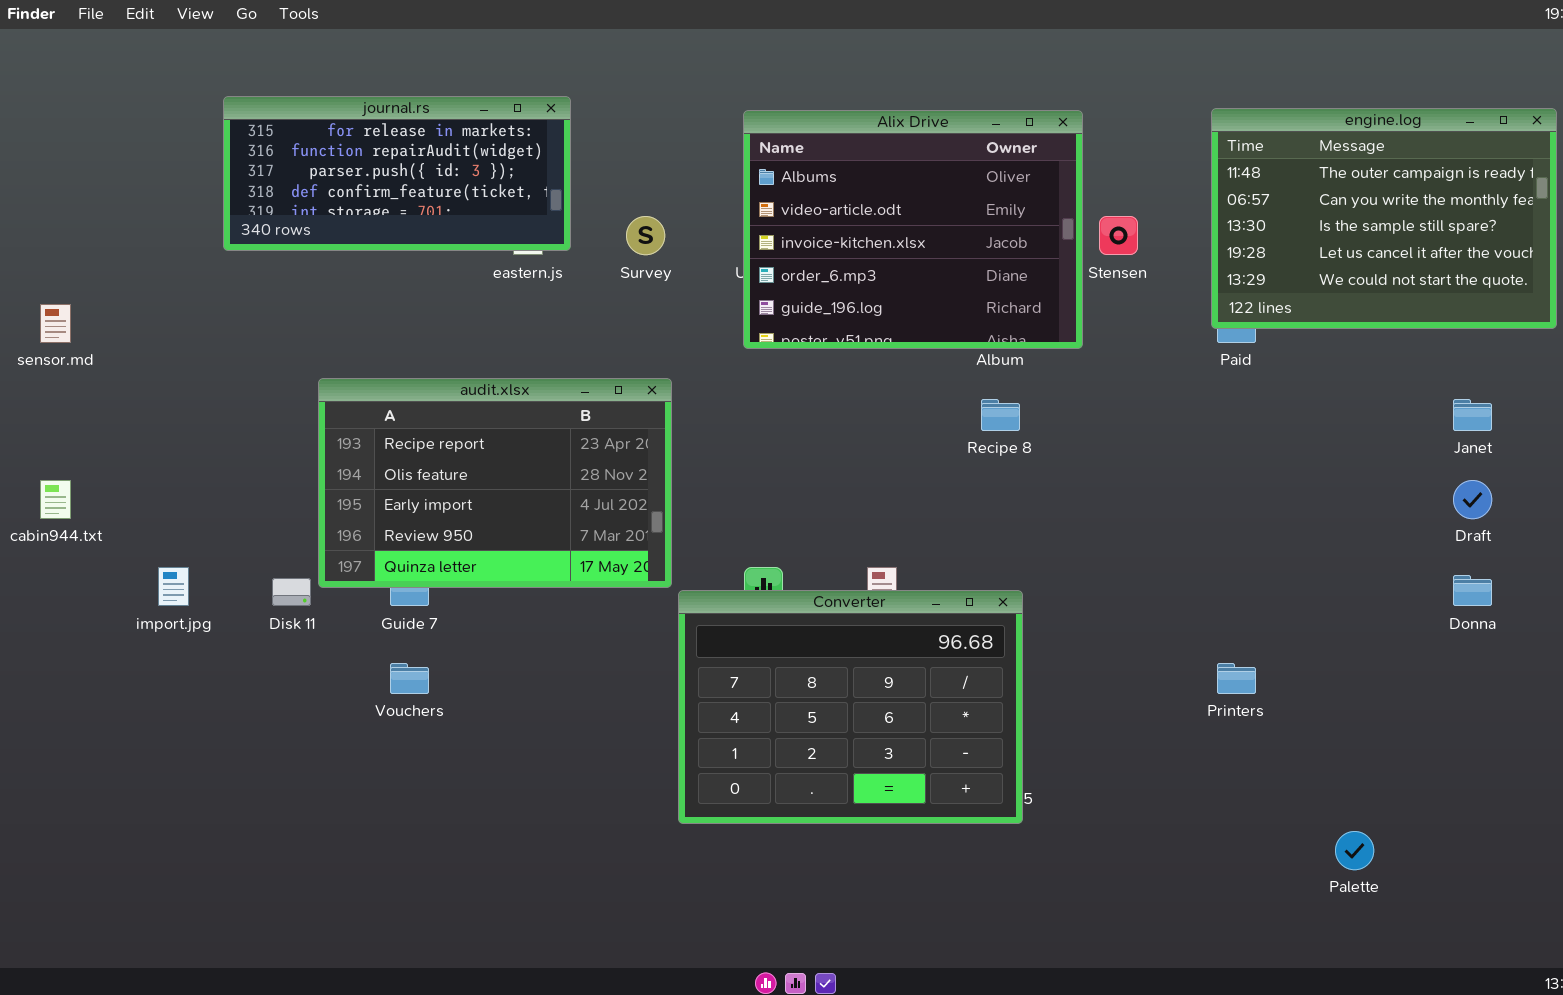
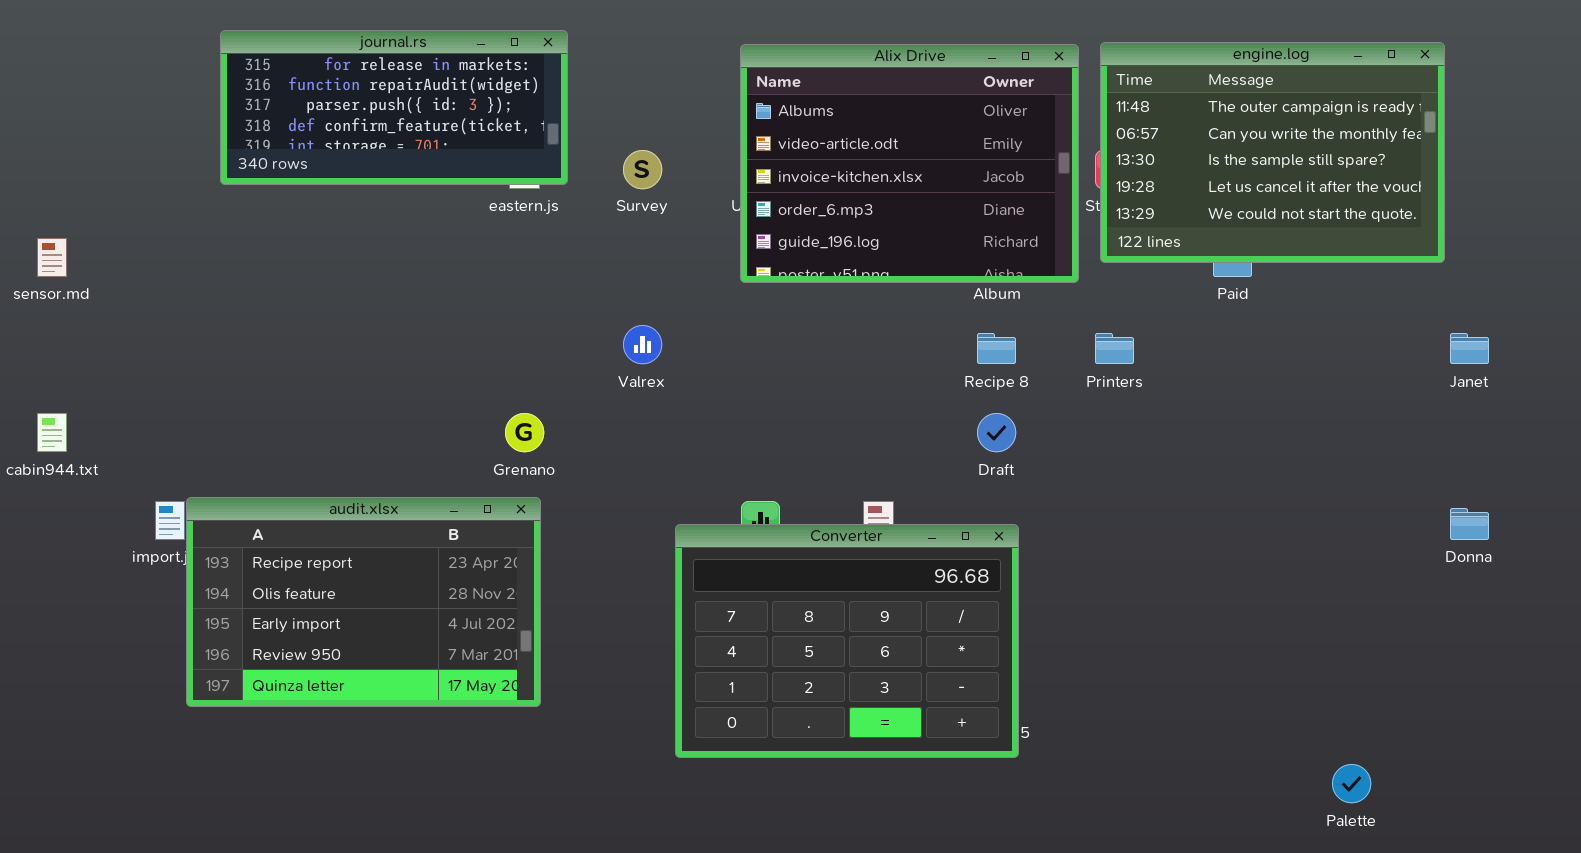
engine.log: [1211,108,1557,329] -> [1100,42,1445,263], moved
audit.xlsx: [318,378,672,588] -> [186,497,541,707], moved
Draft: [1453,480,1492,519] -> [977,413,1016,452], moved
Printers: [1217,663,1256,694] -> [1095,333,1134,364], moved

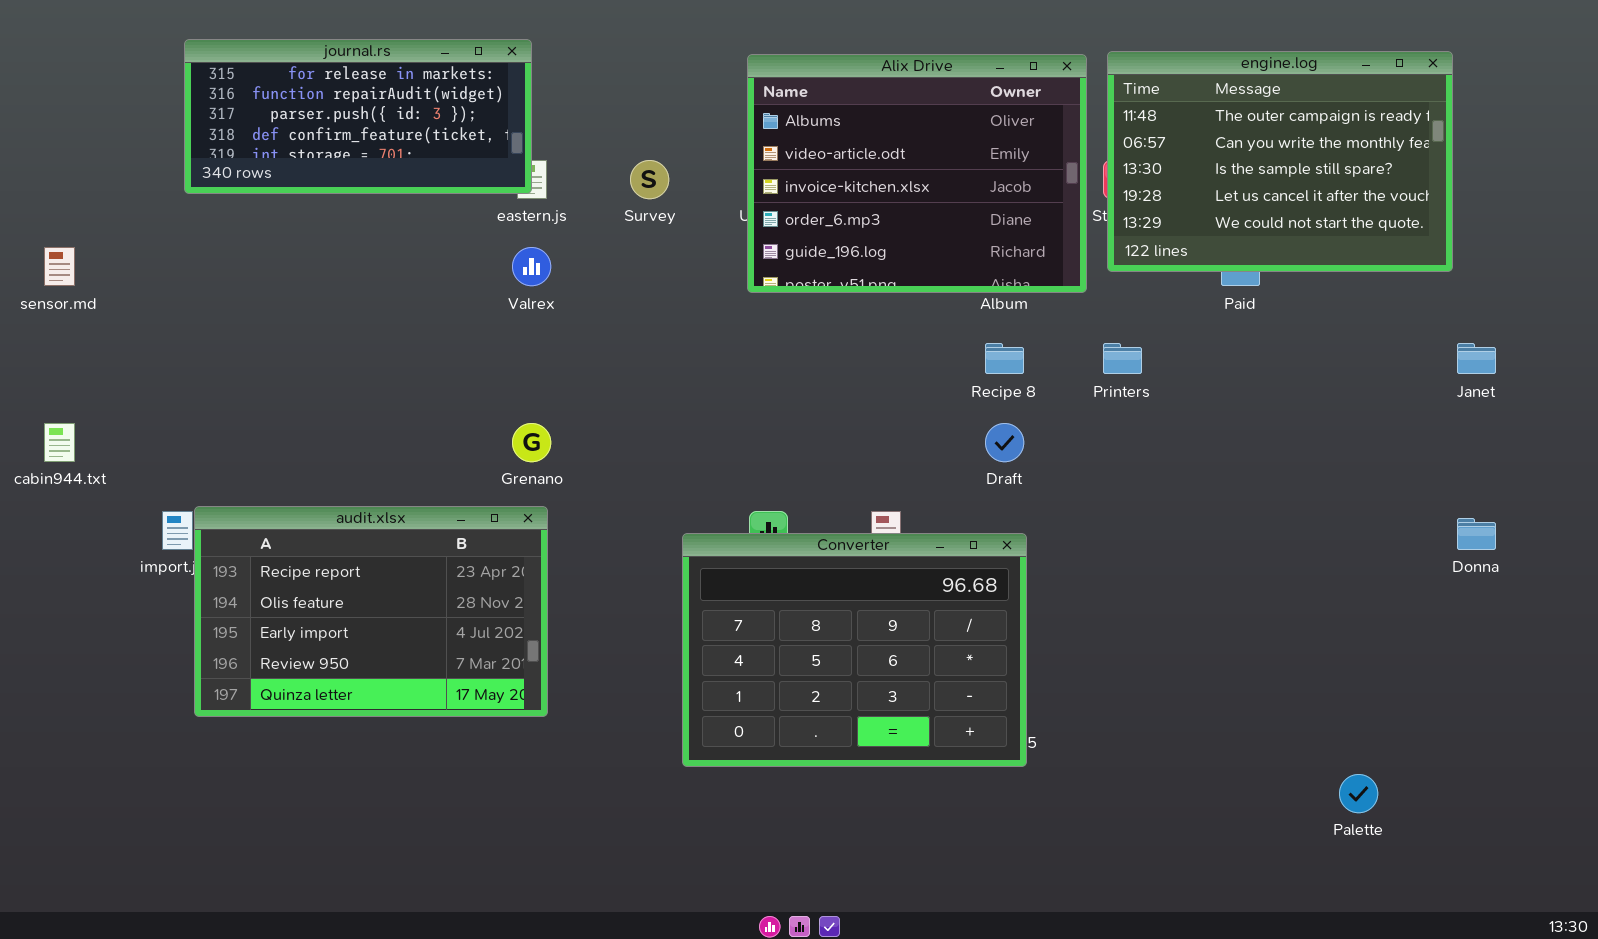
journal.rs: [220,30,568,185] -> [184,39,532,194], moved
Valrex: [623,325,662,364] -> [512,247,551,286], moved

